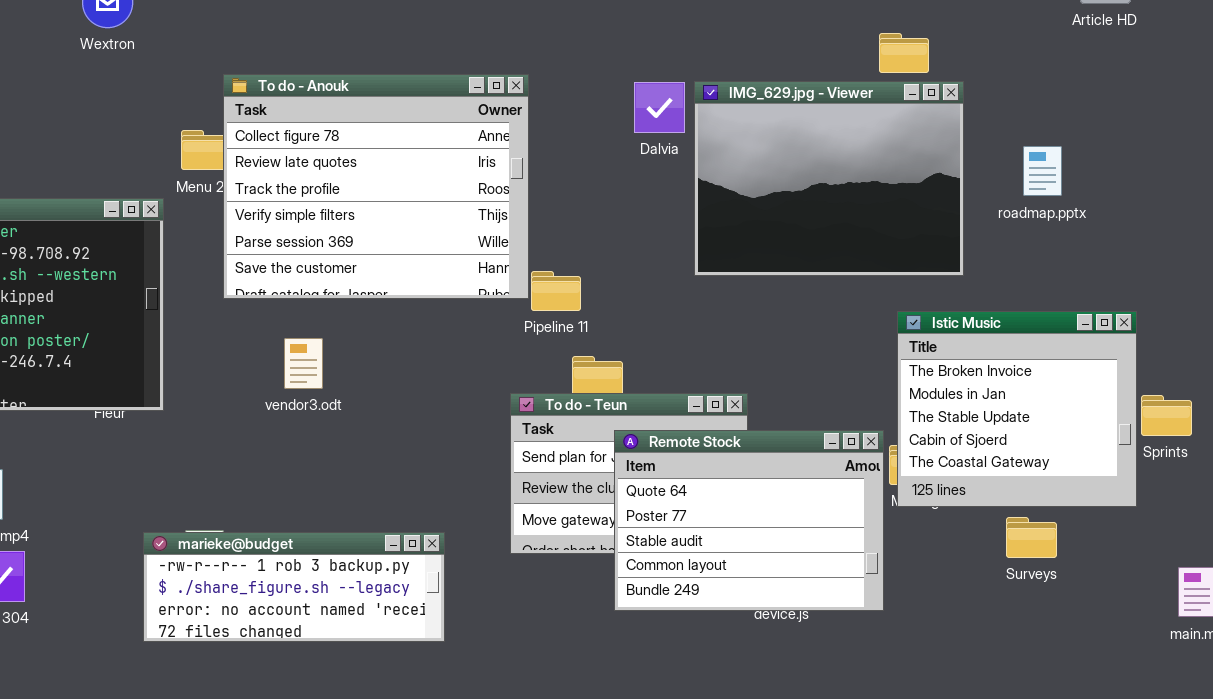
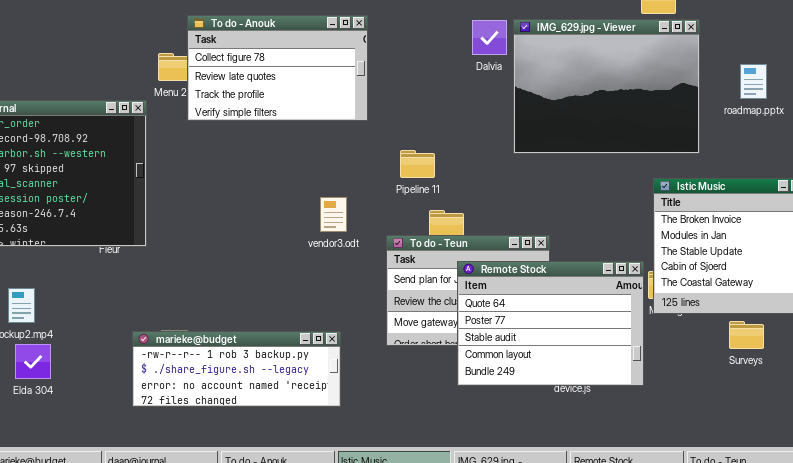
To do - Anouk: [223,74,529,299] -> [187,15,368,121], resized
vendor3.odt: [284,338,323,389] -> [320,197,347,232], moved

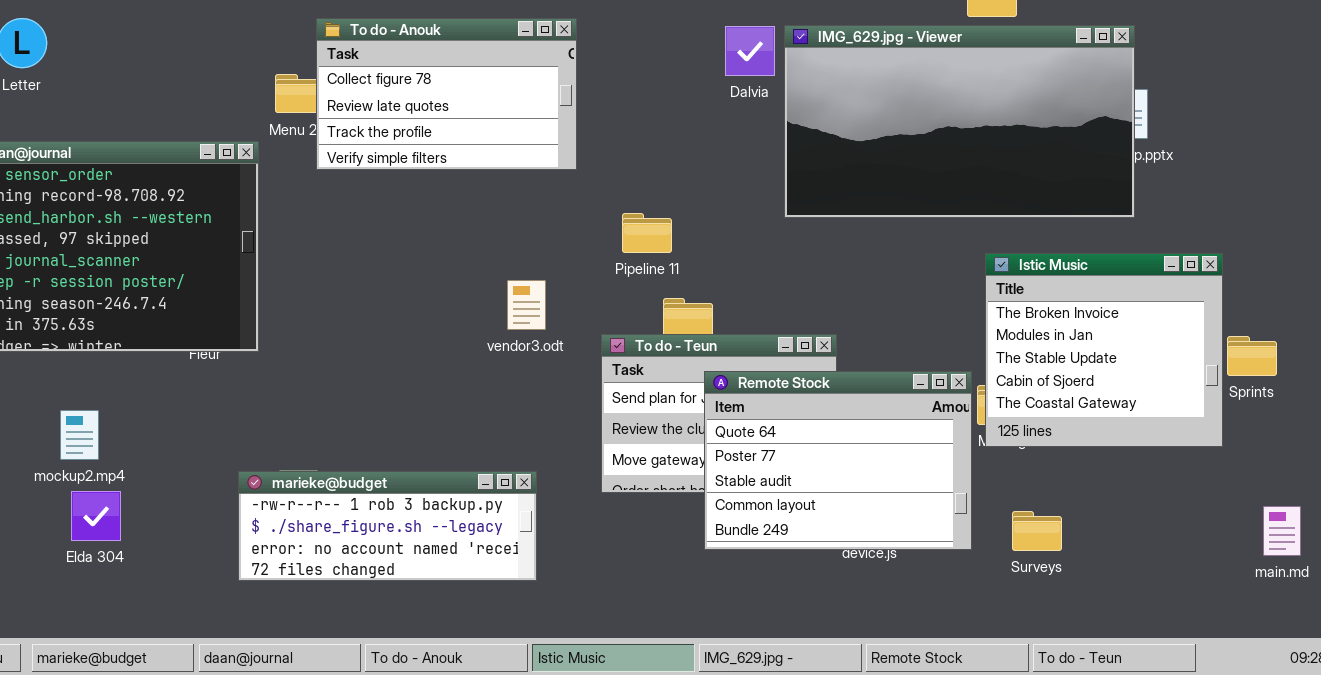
IMG_629.jpg - Viewer: [513,19,700,154] -> [784,25,1135,218], resized
Surveys: [729,321,764,349] -> [1012,511,1062,551], moved

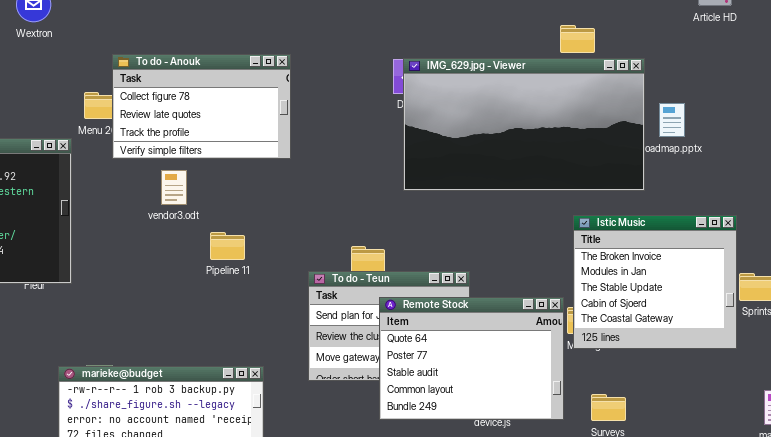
IMG_629.jpg - Viewer: [784,25,1135,218] -> [403,58,645,191], moved
Pipeline 11: [622,213,672,253] -> [210,232,245,260], moved
vendor3.odt: [507,280,546,330] -> [161,170,187,205], moved

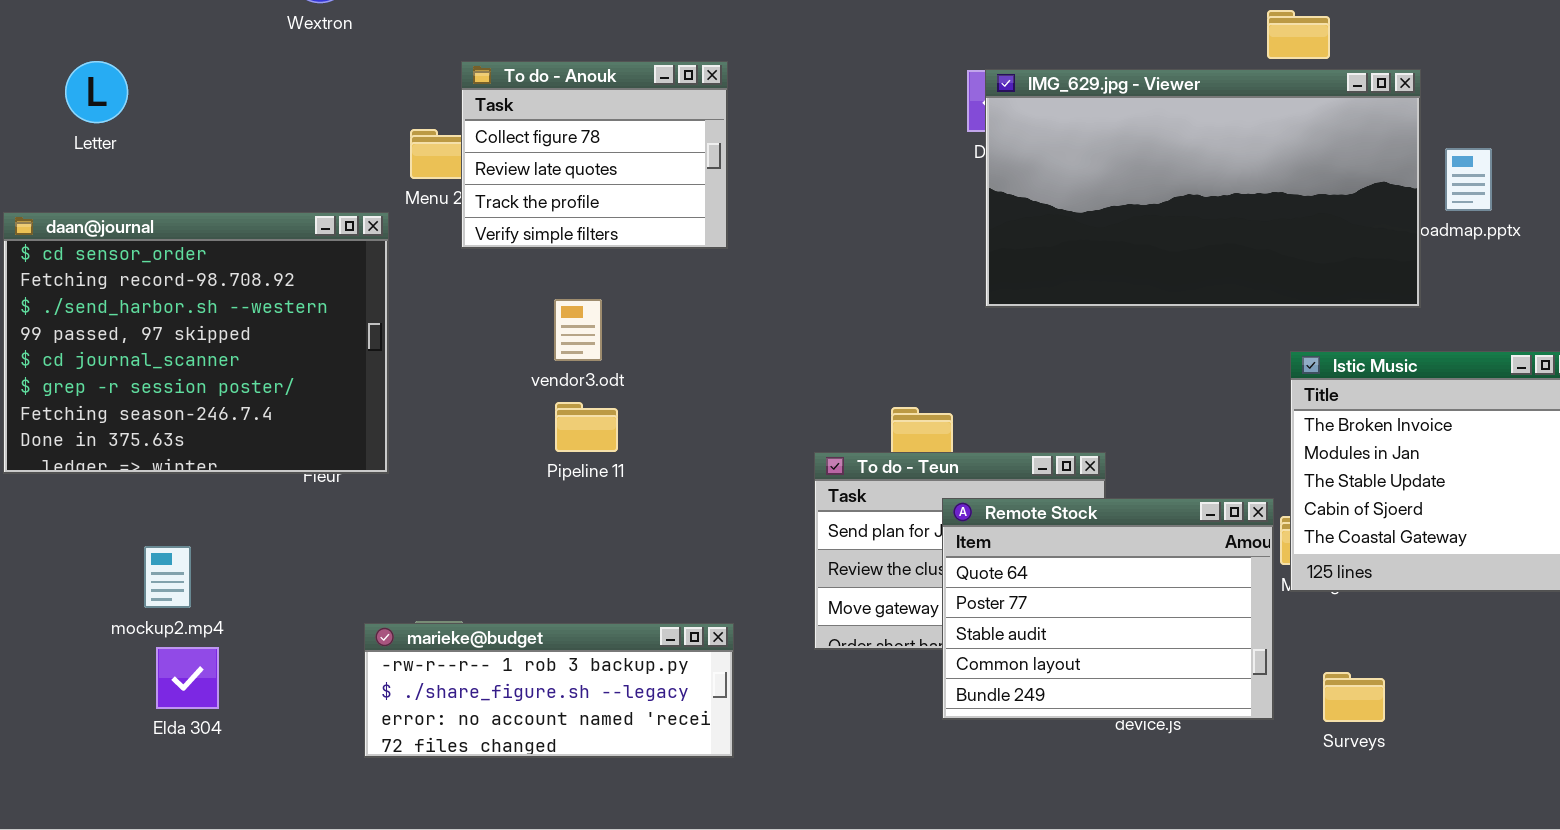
To do - Anouk: [112,54,291,159] -> [461,61,728,249], resized
vendor3.odt: [161,170,187,205] -> [554,299,602,361], moved
Pipeline 11: [210,232,245,260] -> [555,402,618,452], moved

